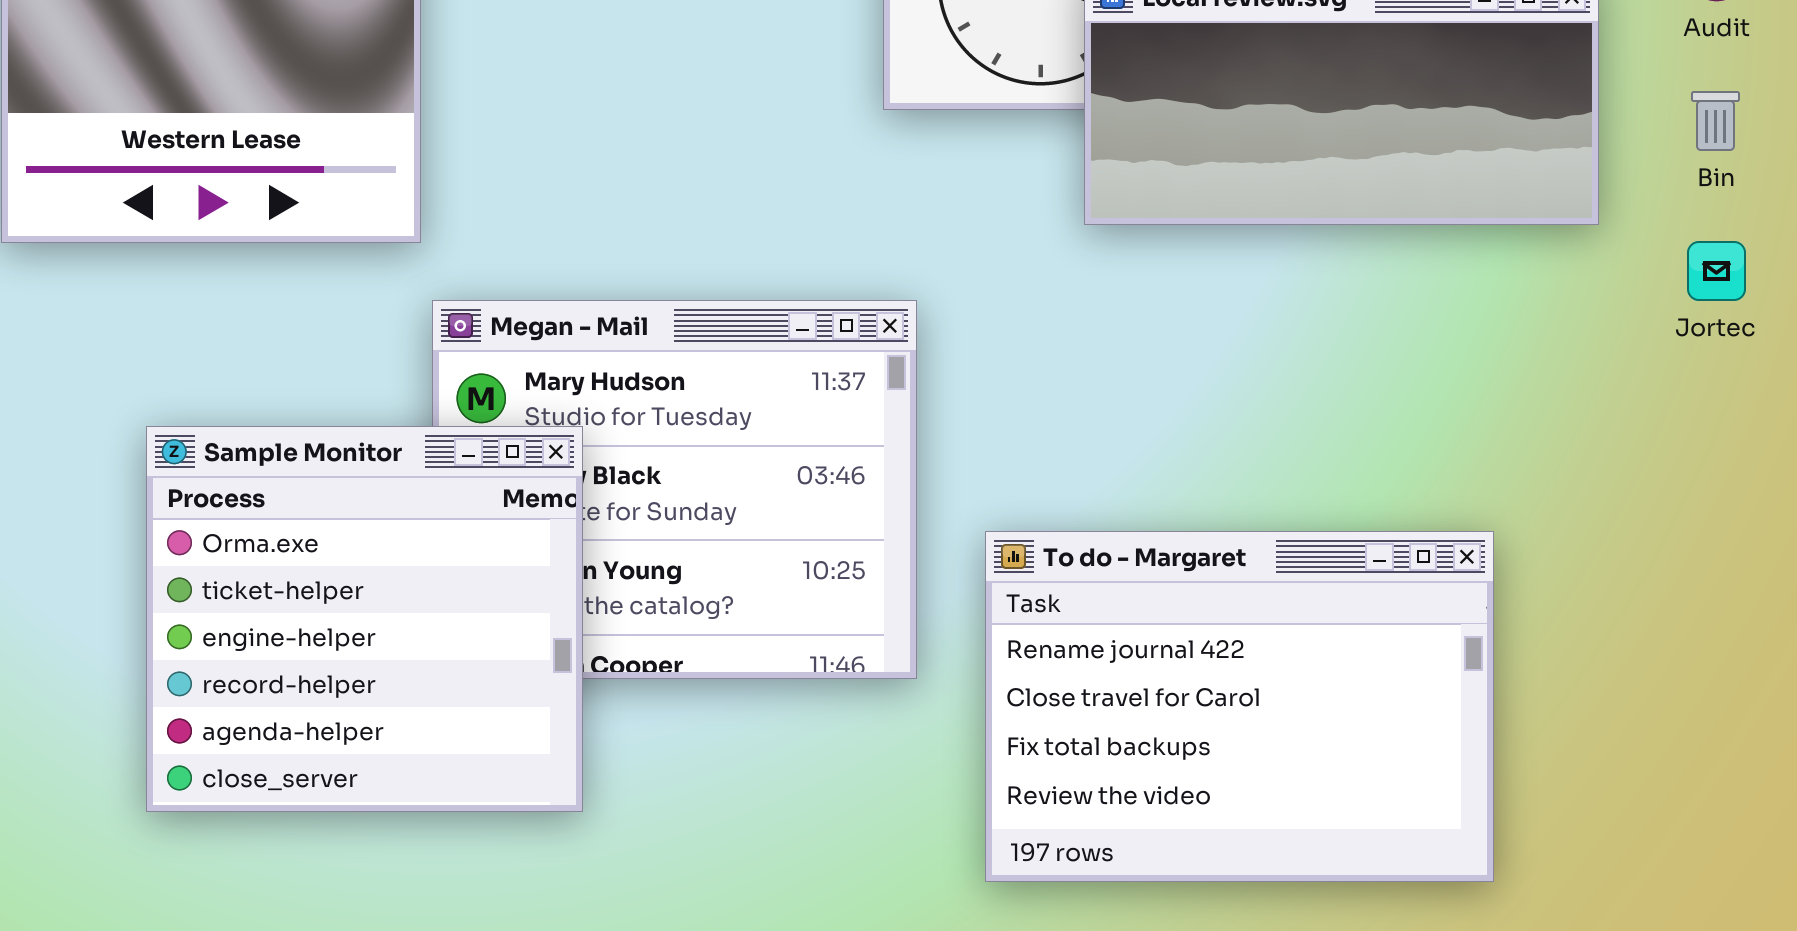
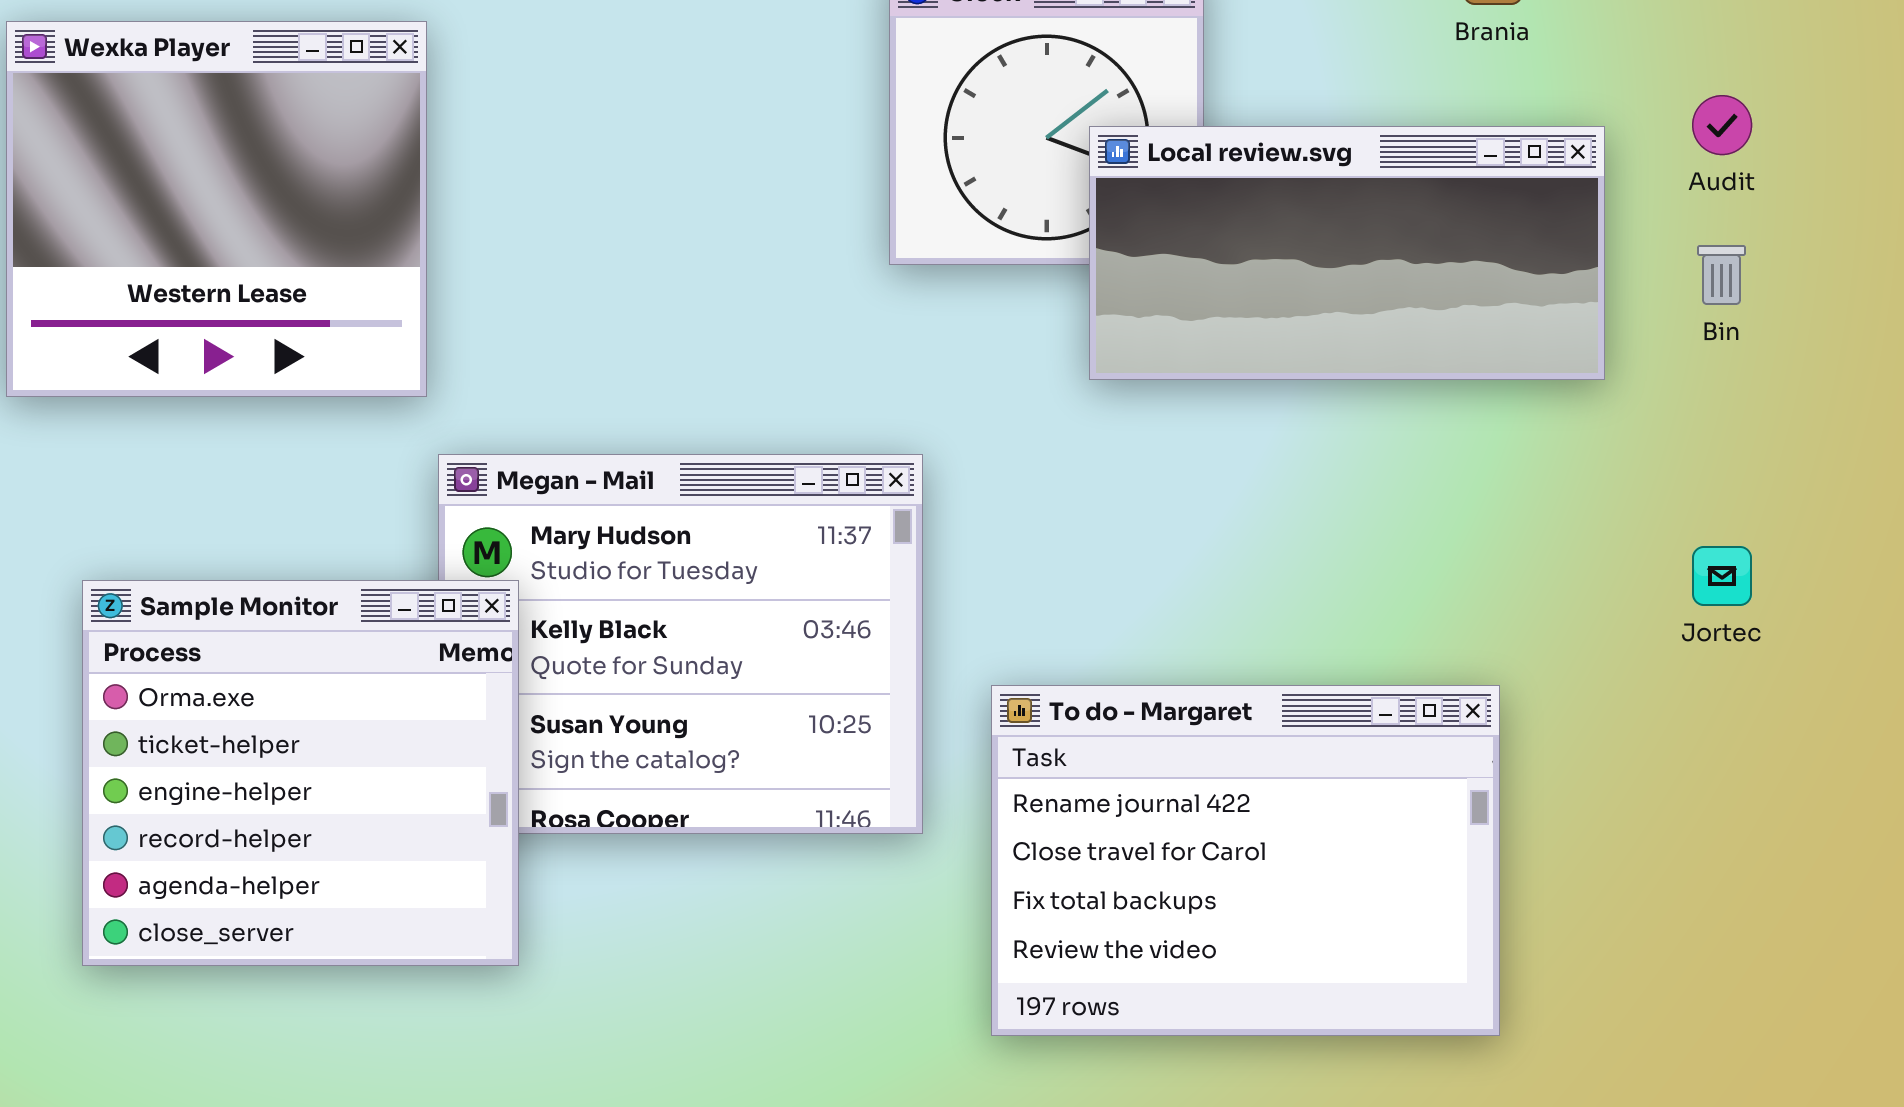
Jortec: [1687,241,1746,301] -> [1692,546,1752,606], moved
Sample Monitor: [146,426,583,812] -> [82,580,519,966], moved

